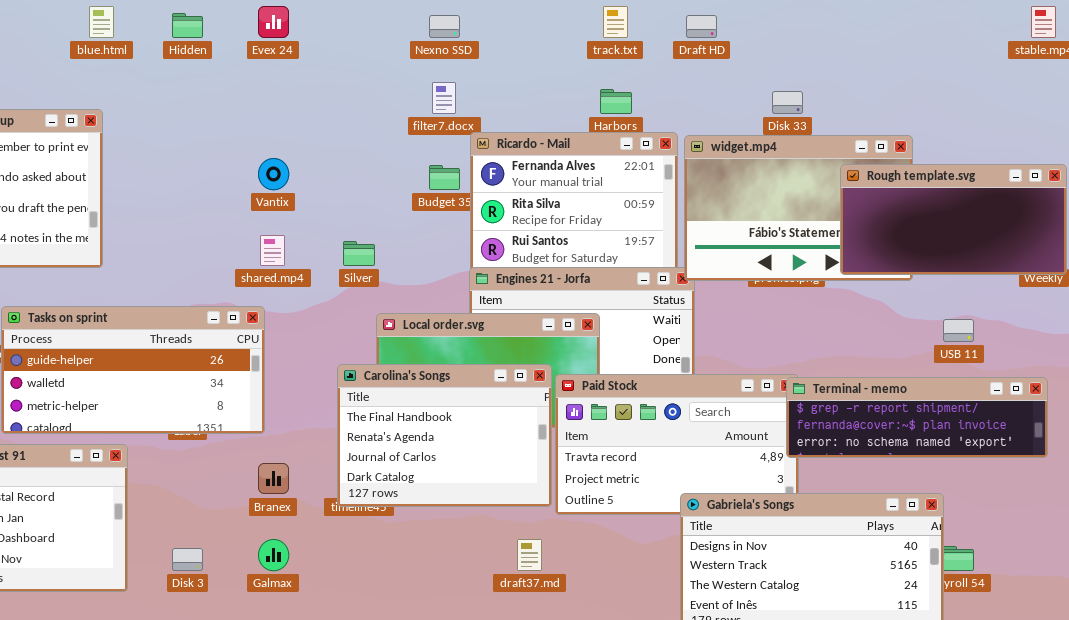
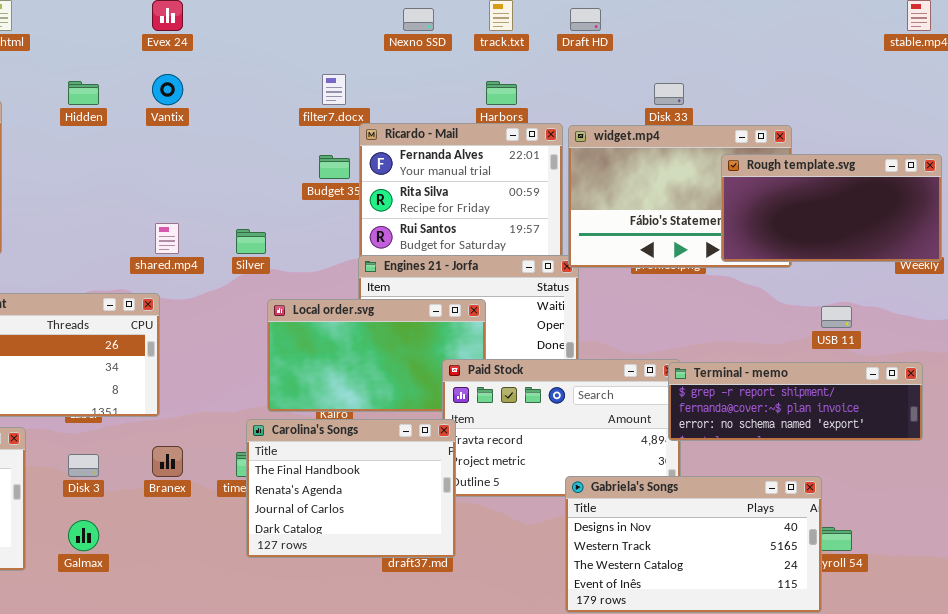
Hidden: [172,13,203,38] -> [68,81,99,105], moved
Nexno SSD: [429,15,460,38] -> [403,8,434,31], moved
Vantix: [258,158,289,190] -> [152,74,183,105], moved
Carolina's Songs: [337,364,552,507] -> [246,419,456,558], moved
Galmax: [258,539,289,571] -> [68,520,99,551], moved
Disk 3: [172,548,203,571] -> [68,454,99,477], moved

